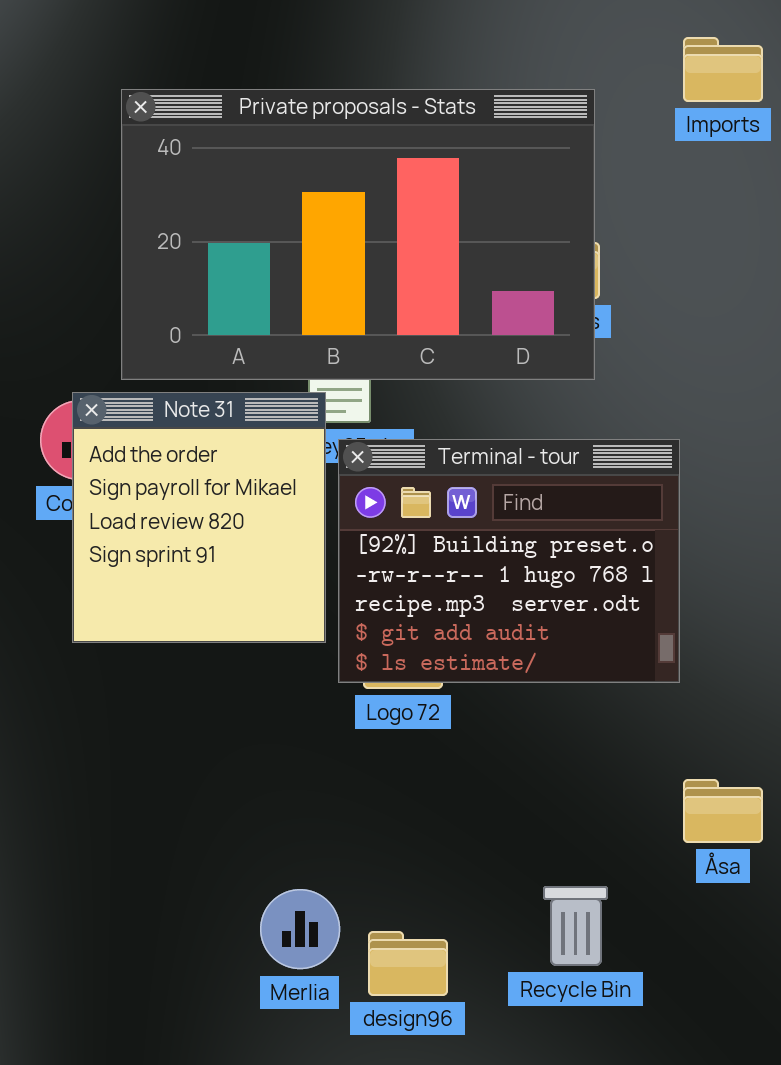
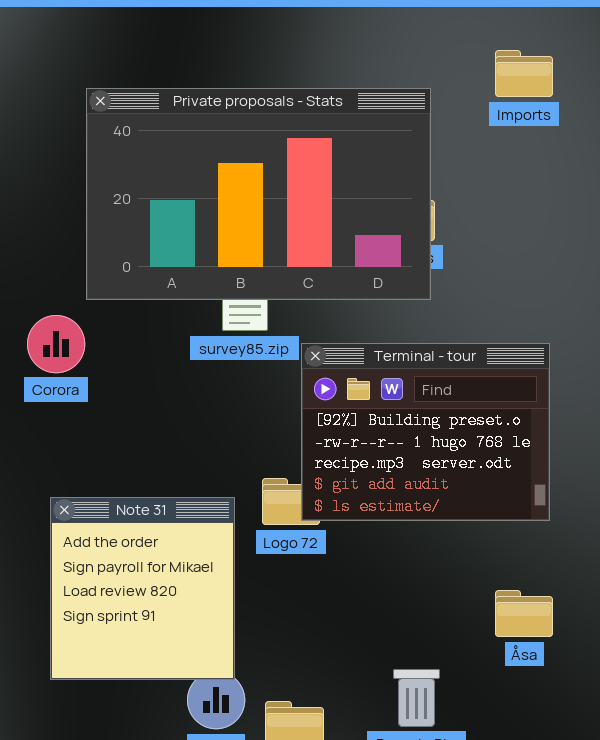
Note 31: [72,392,326,643] -> [50,497,235,680], moved
Terminal - tour: [338,439,680,683] -> [301,343,550,521], moved

